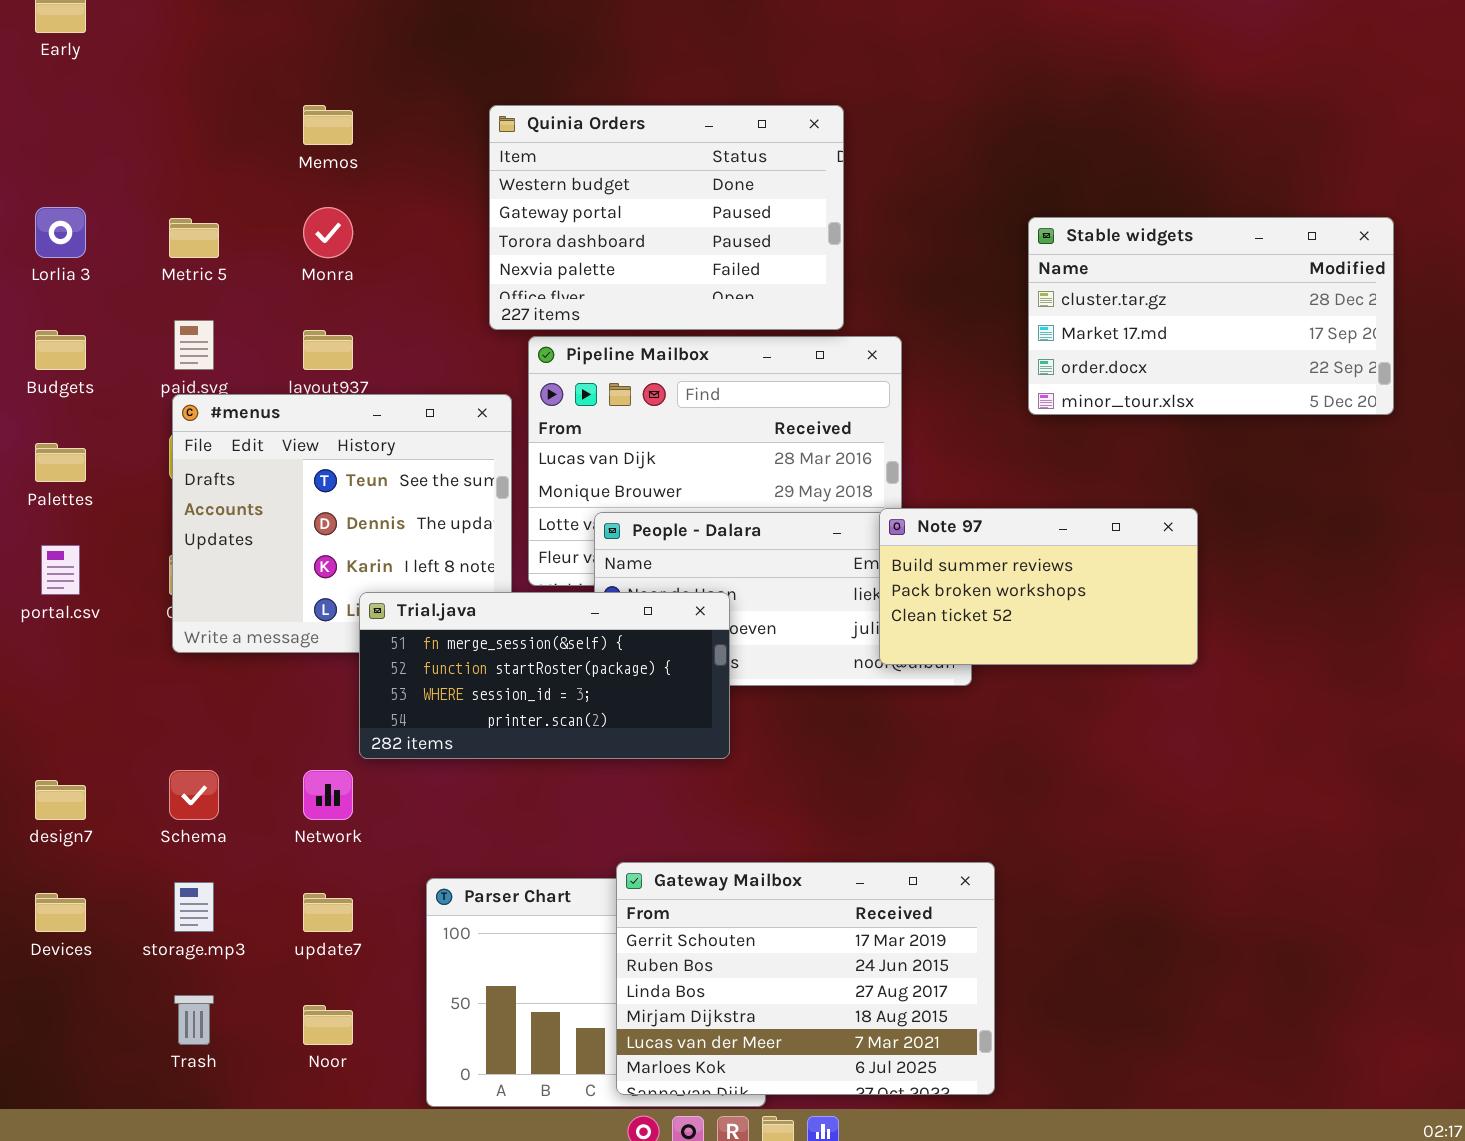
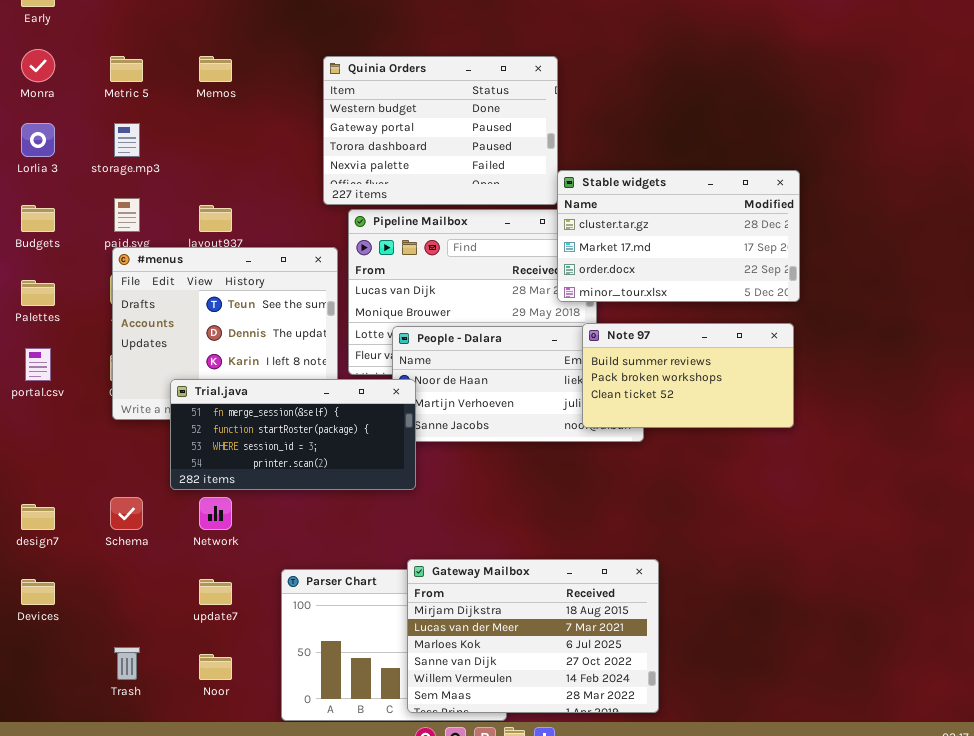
Monra: [303,207,353,258] -> [21,49,55,82], moved
Stable widgets: [1028,217,1394,415] -> [557,170,800,302], moved
Metric 5: [169,218,219,258] -> [110,56,143,82], moved
Trial.java: [359,592,730,759] -> [170,379,416,490], moved
Gateway Mailbox: [616,862,995,1095] -> [407,559,659,713], scrolled down 3 rows
storage.mp3: [174,882,214,932] -> [114,123,140,157], moved

